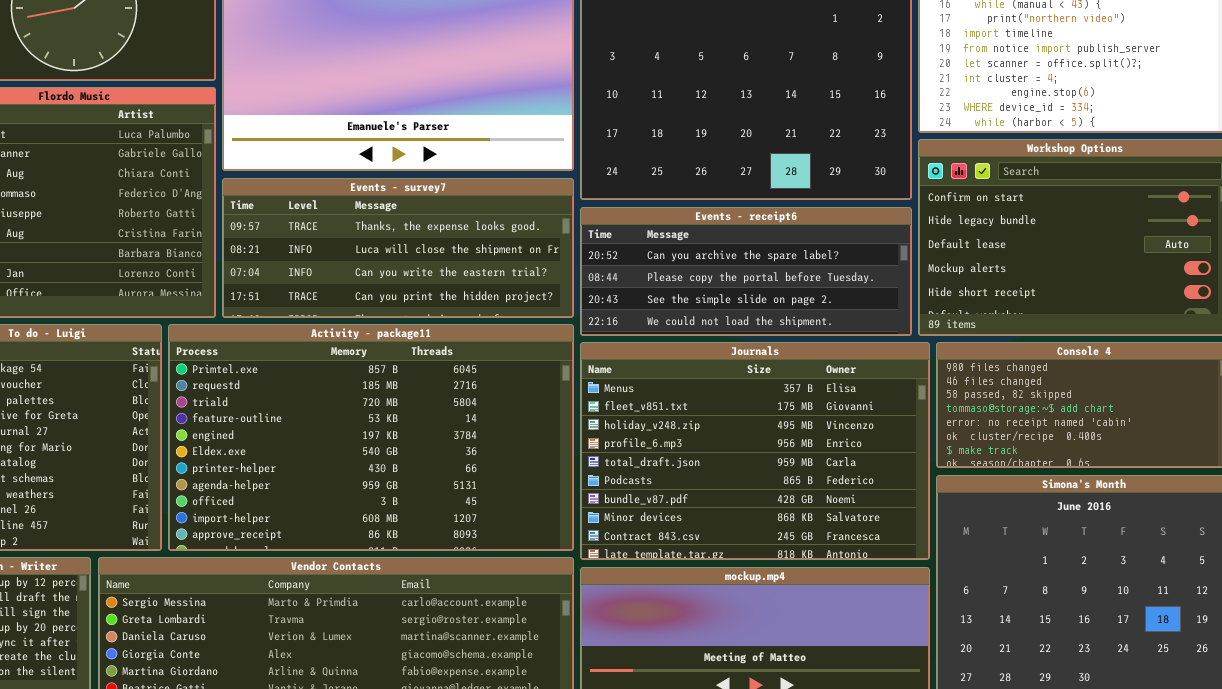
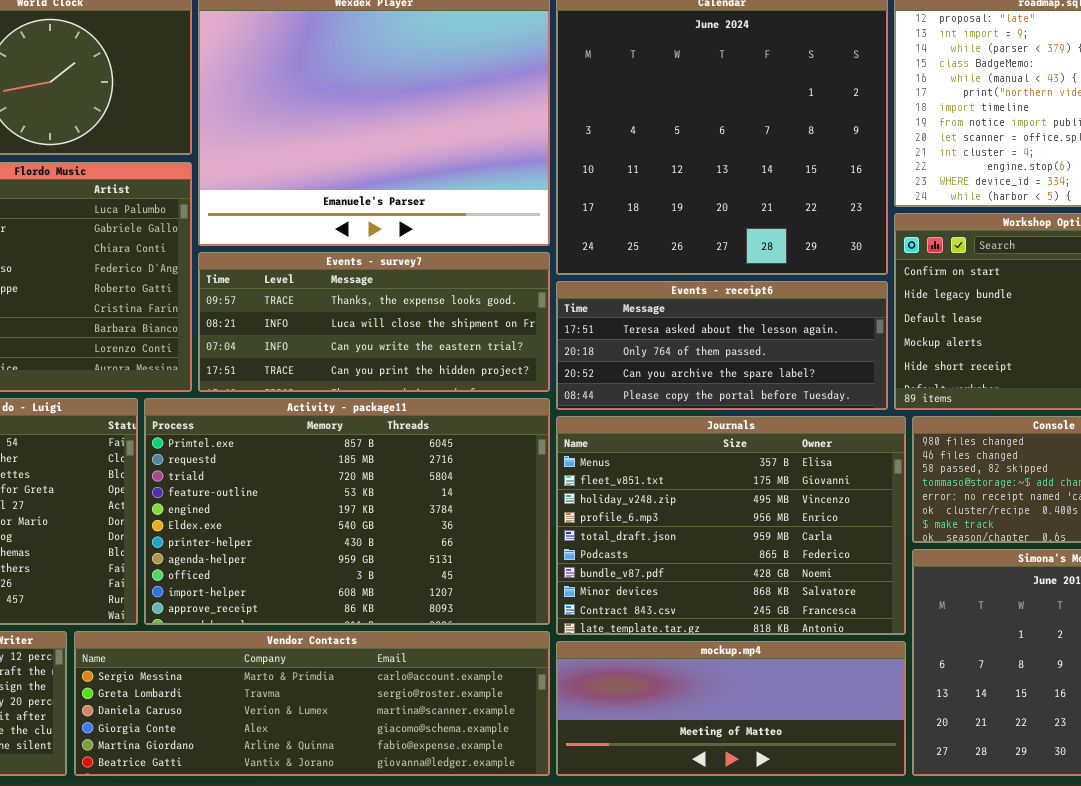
Events - receipt6: [580,207,912,336] -> [556,281,888,410], scrolled up 2 rows

